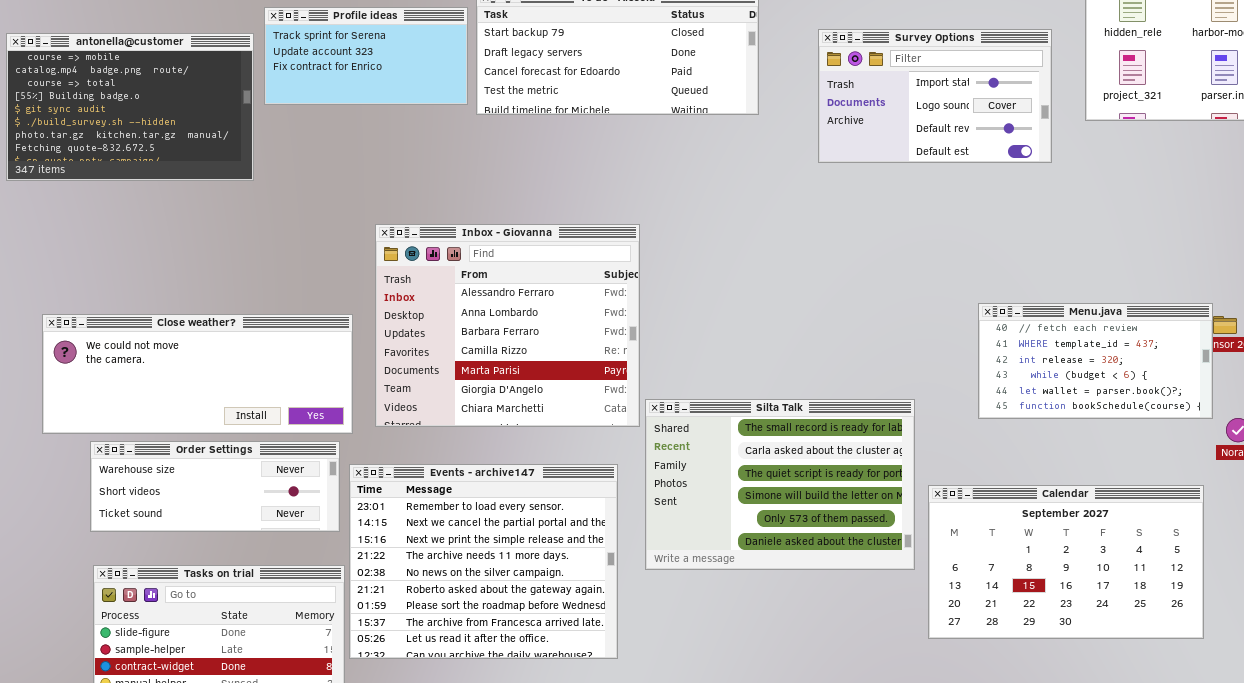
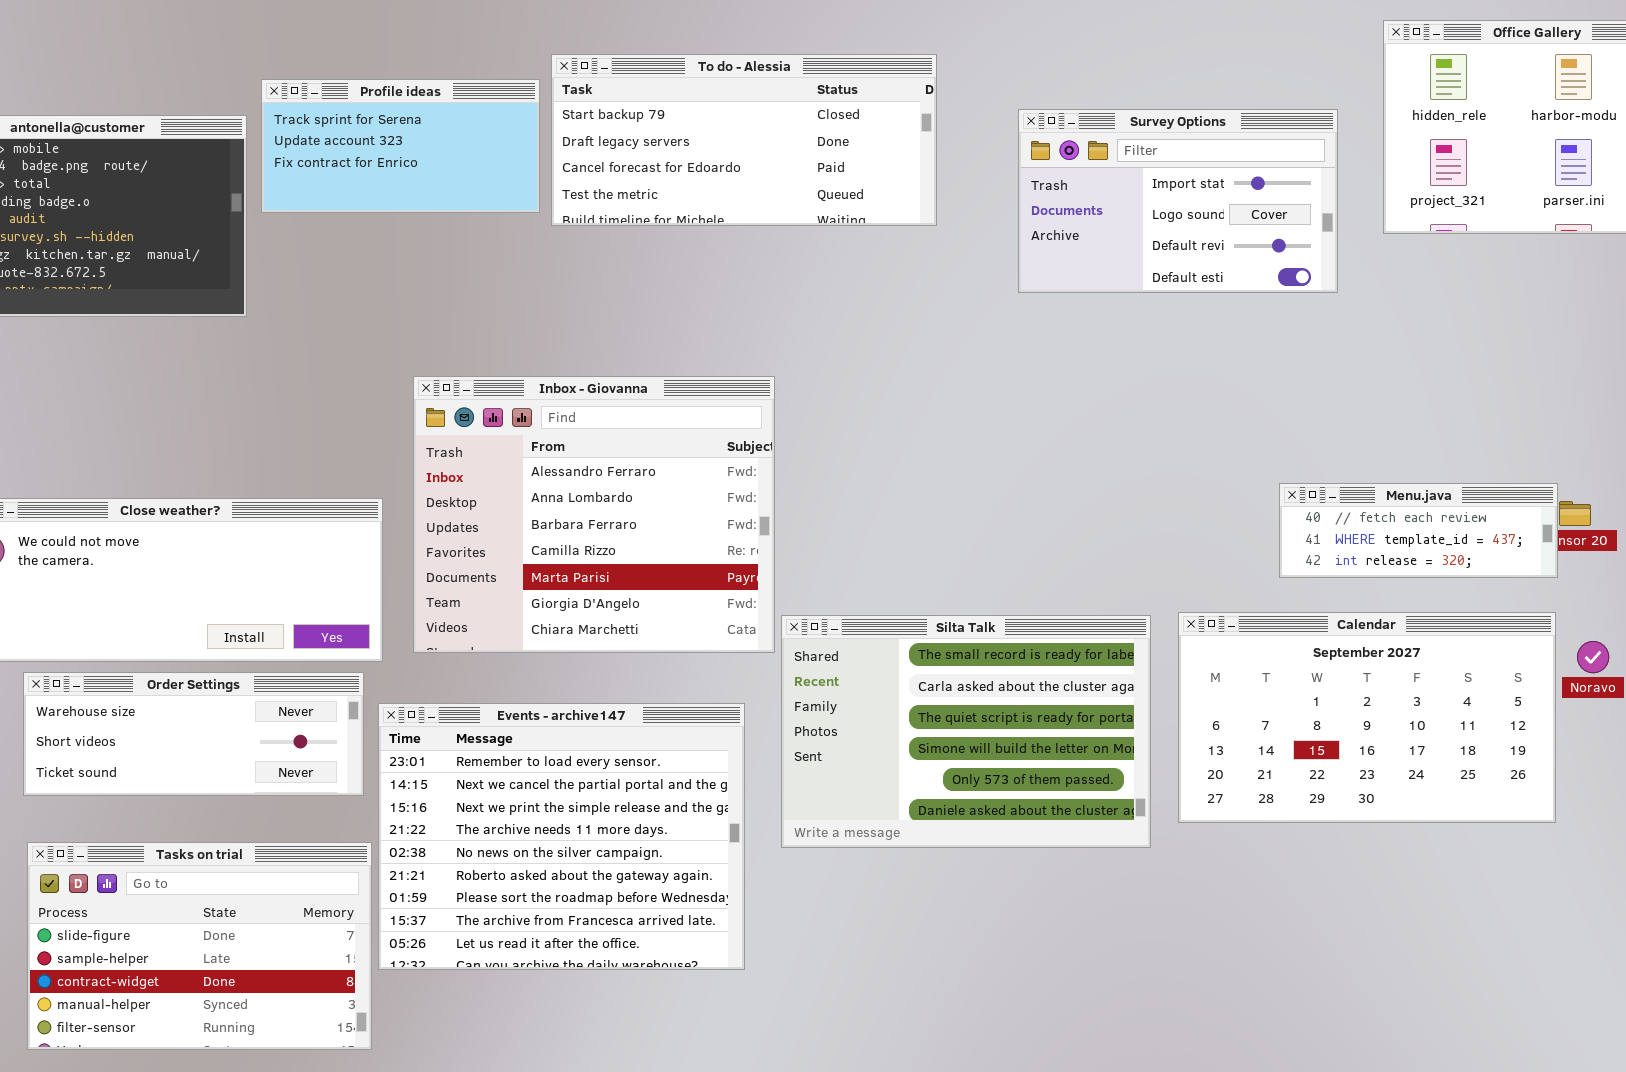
Menu.java: [978,303,1213,419] -> [1279,483,1558,578], resized
Calendar: [928,485,1204,639] -> [1178,612,1556,823], moved

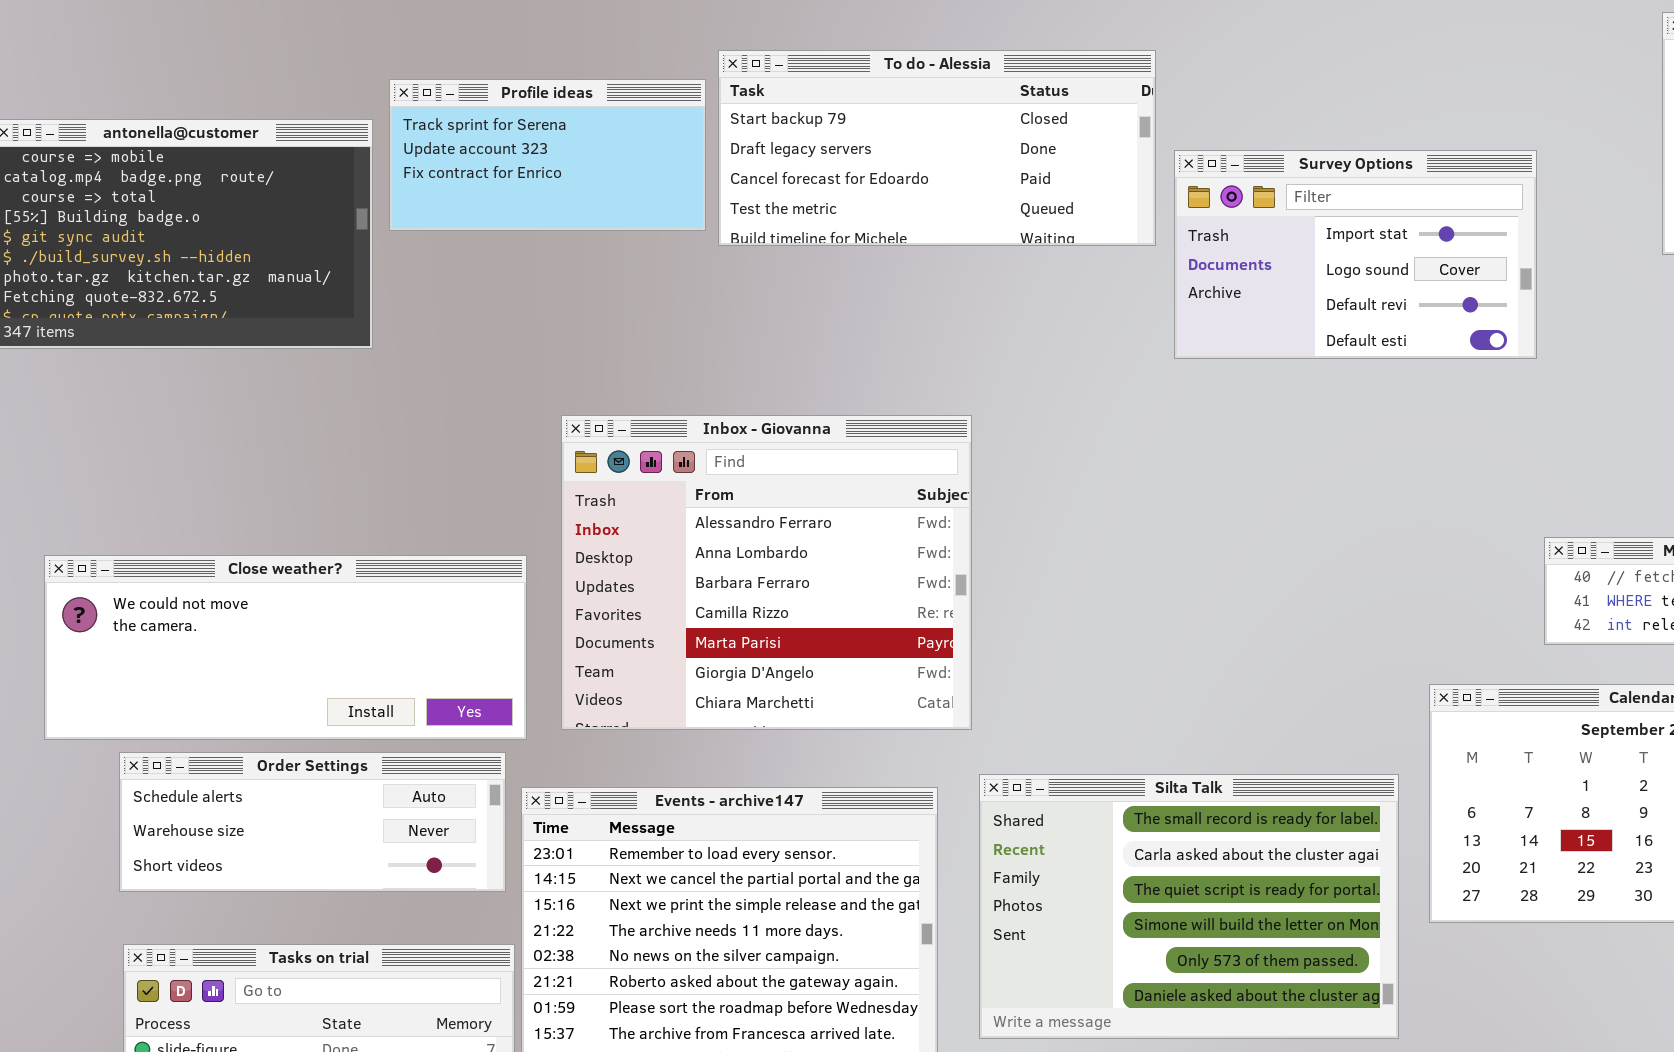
Survey Options: [1018,109,1338,293] -> [1174,150,1537,359], moved
Silta Talk: [781,615,1151,848] -> [979,774,1399,1039], moved
Order Settings: [23,672,364,796] -> [119,752,506,892], scrolled up 1 row

